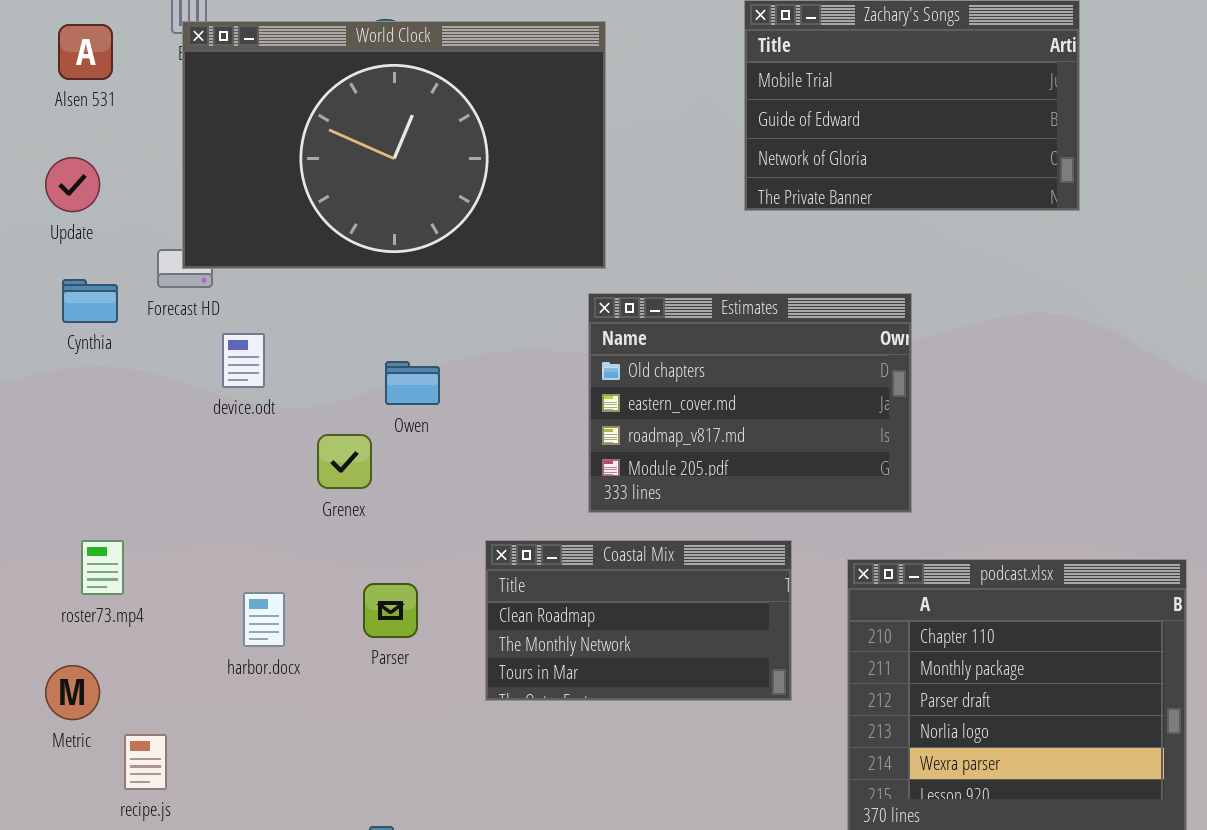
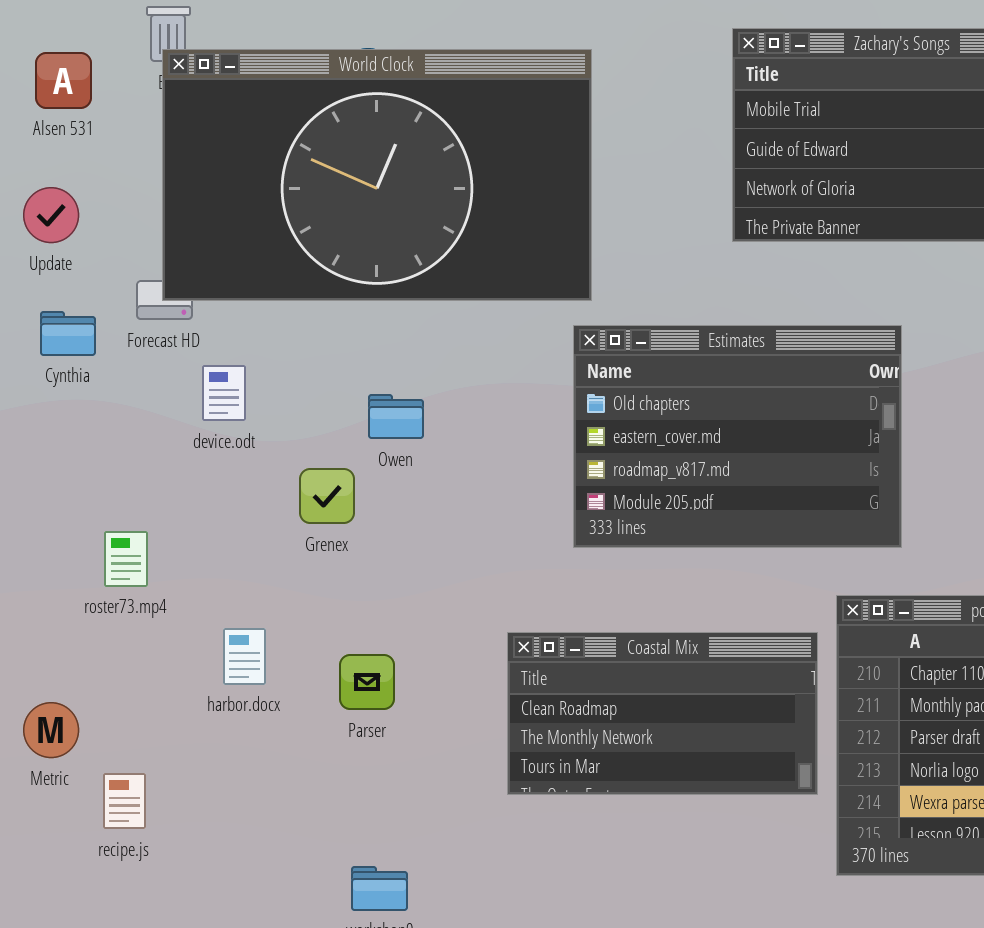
roster73.mp4: [81,540,124,595] -> [104,531,148,587], moved
Coastal Mix: [485,540,792,701] -> [507,632,818,795], moved
Parser: [363,583,418,638] -> [339,654,395,710], moved

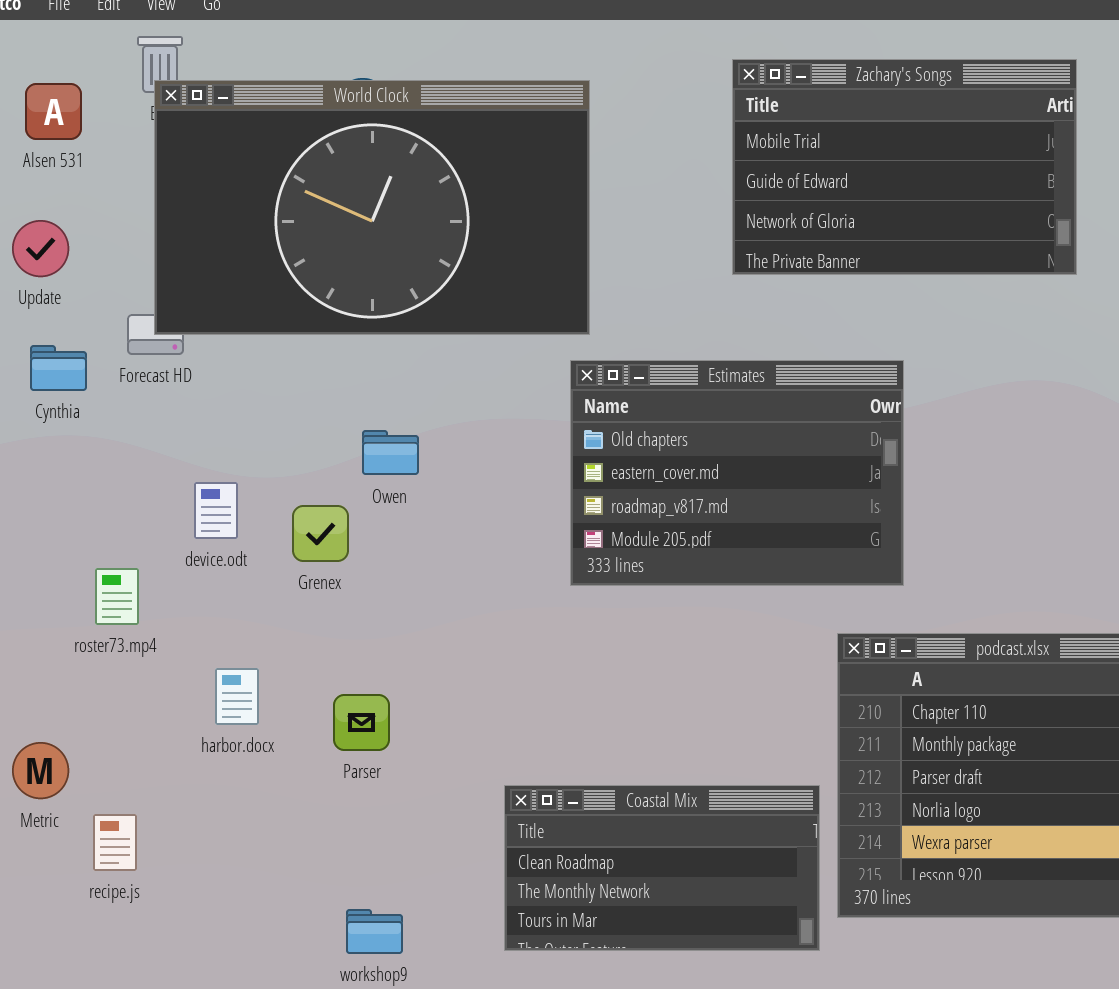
device.odt: [202,365,246,421] -> [194,482,238,539], moved
Coastal Mix: [507,632,818,795] -> [504,785,820,951], moved

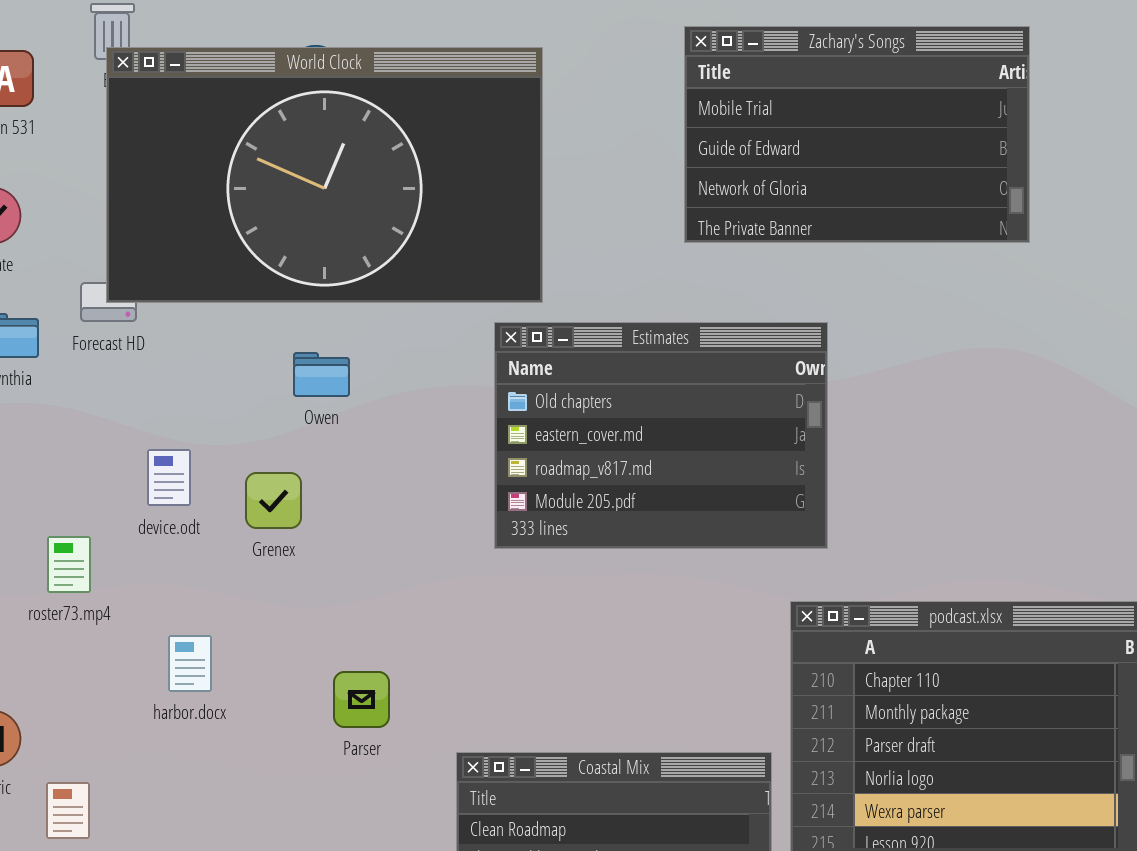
Estimates: [570,360,904,586] -> [494,322,828,549], moved
Owen: [362,430,419,475] -> [293,352,350,397], moved
Parser: [333,694,390,751] -> [333,671,390,728], moved

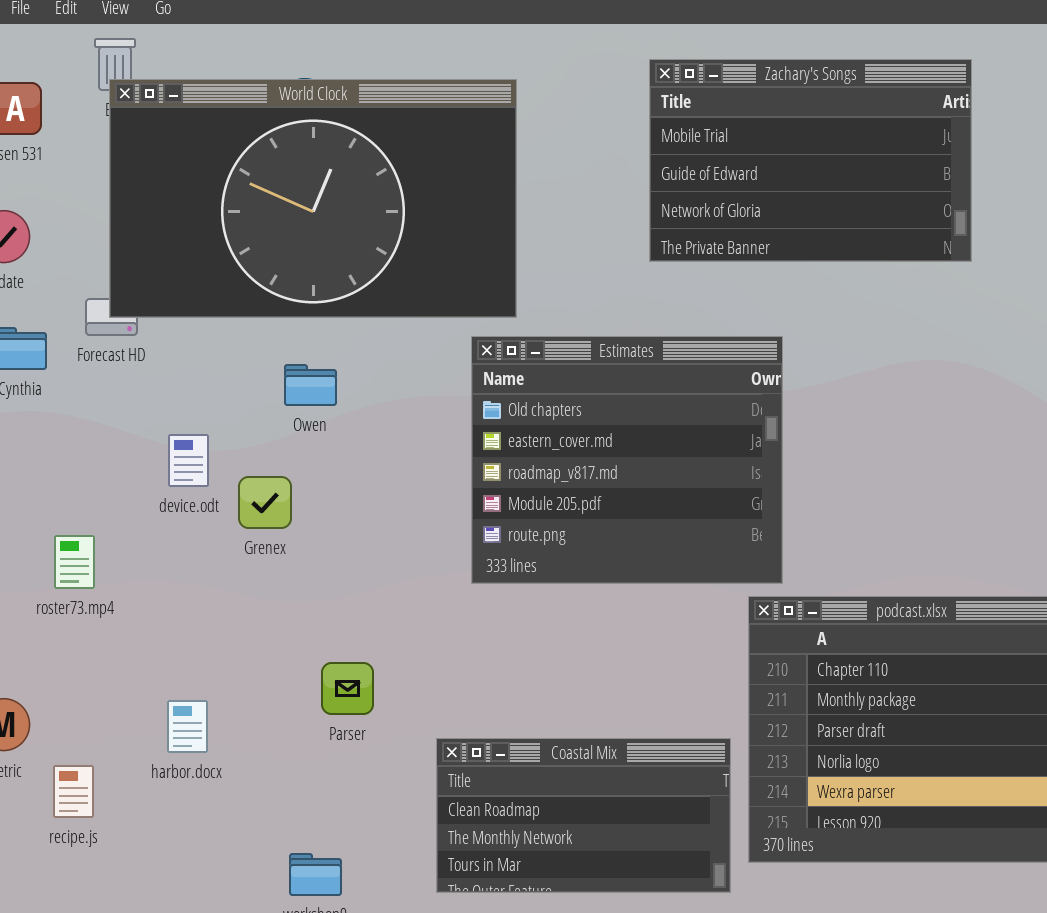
Estimates: [494,322,828,549] -> [471,336,783,584], resized
device.odt: [147,449,191,506] -> [168,434,209,487], moved
harbor.docx: [168,635,212,692] -> [167,700,208,753], moved

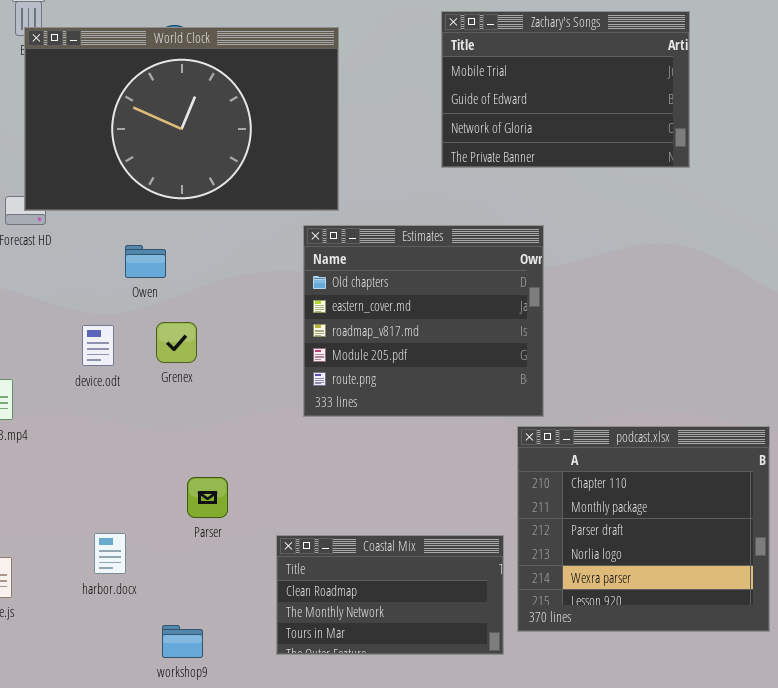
Owen: [284,364,337,406] -> [125,245,166,278], moved
device.odt: [168,434,209,487] -> [82,325,114,366], moved
Grenex: [238,476,292,529] -> [156,322,197,363], moved
harbor.docx: [167,700,208,753] -> [94,533,126,574], moved

